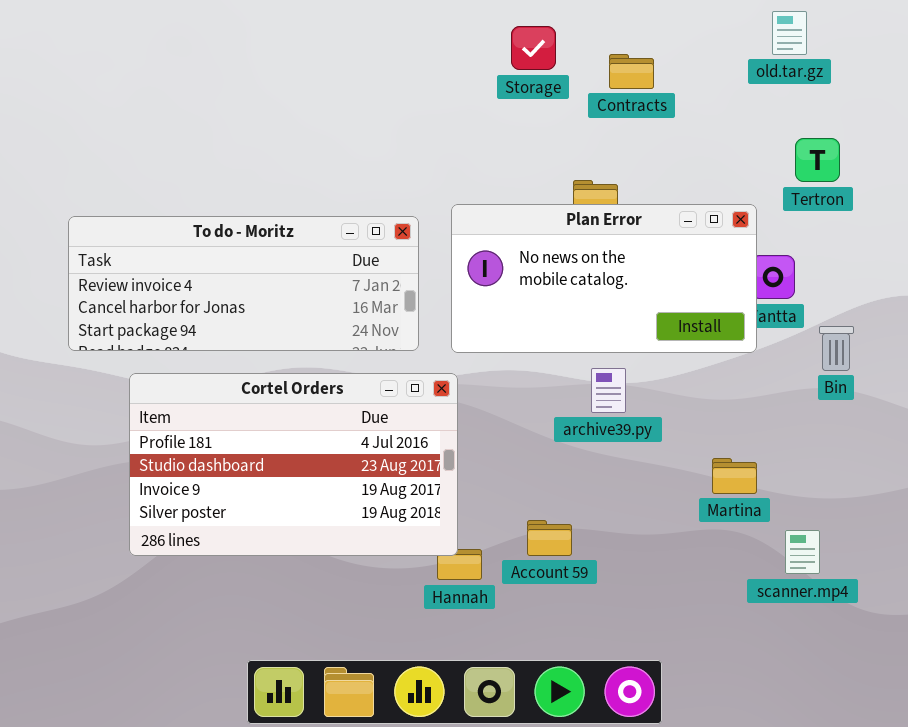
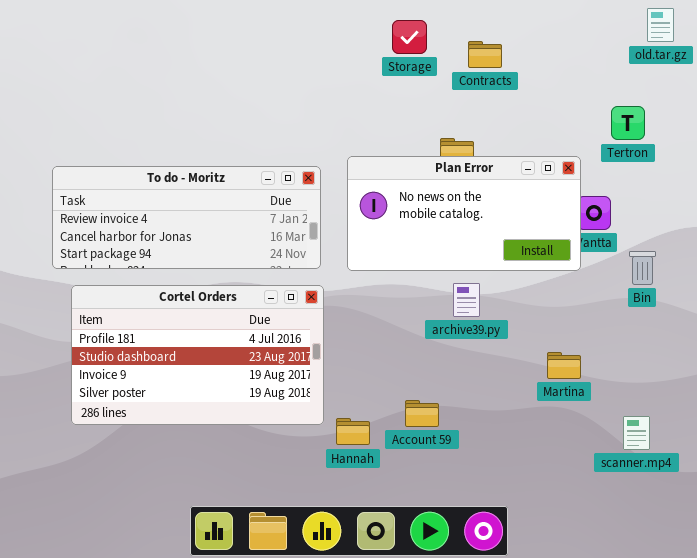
old.tar.gz: [772,11,807,55] -> [647,8,674,42], moved
Cortel Orders: [129,373,458,556] -> [71,285,324,425], moved
scanner.mp4: [785,530,820,574] -> [623,416,650,450], moved

